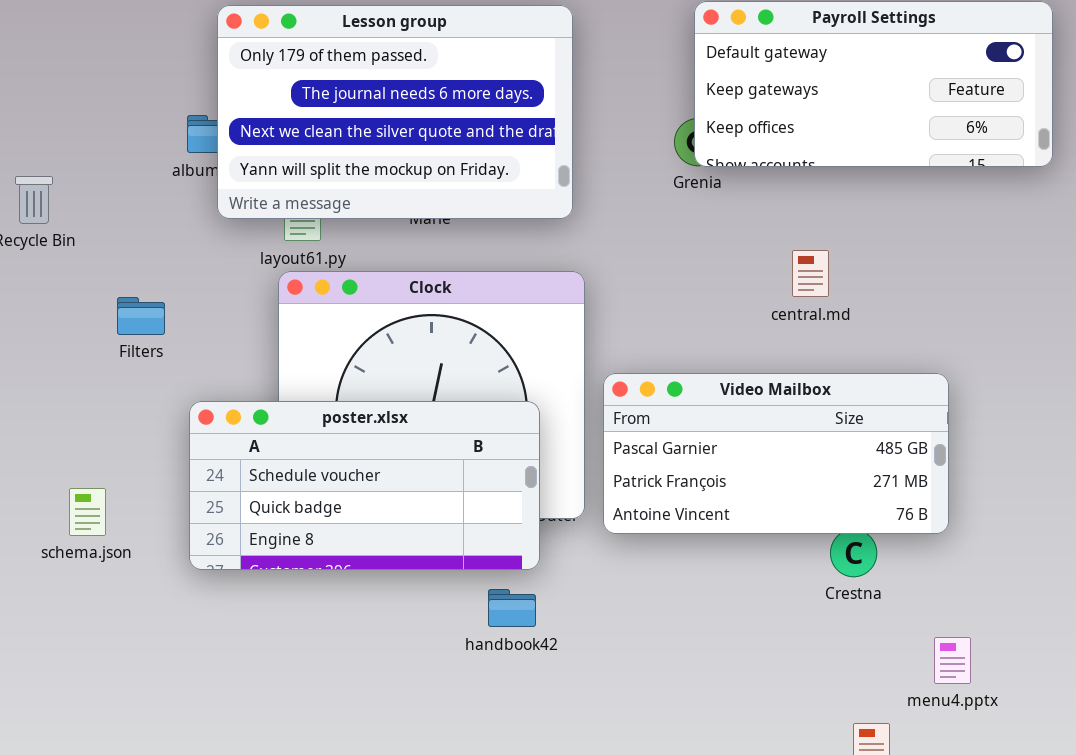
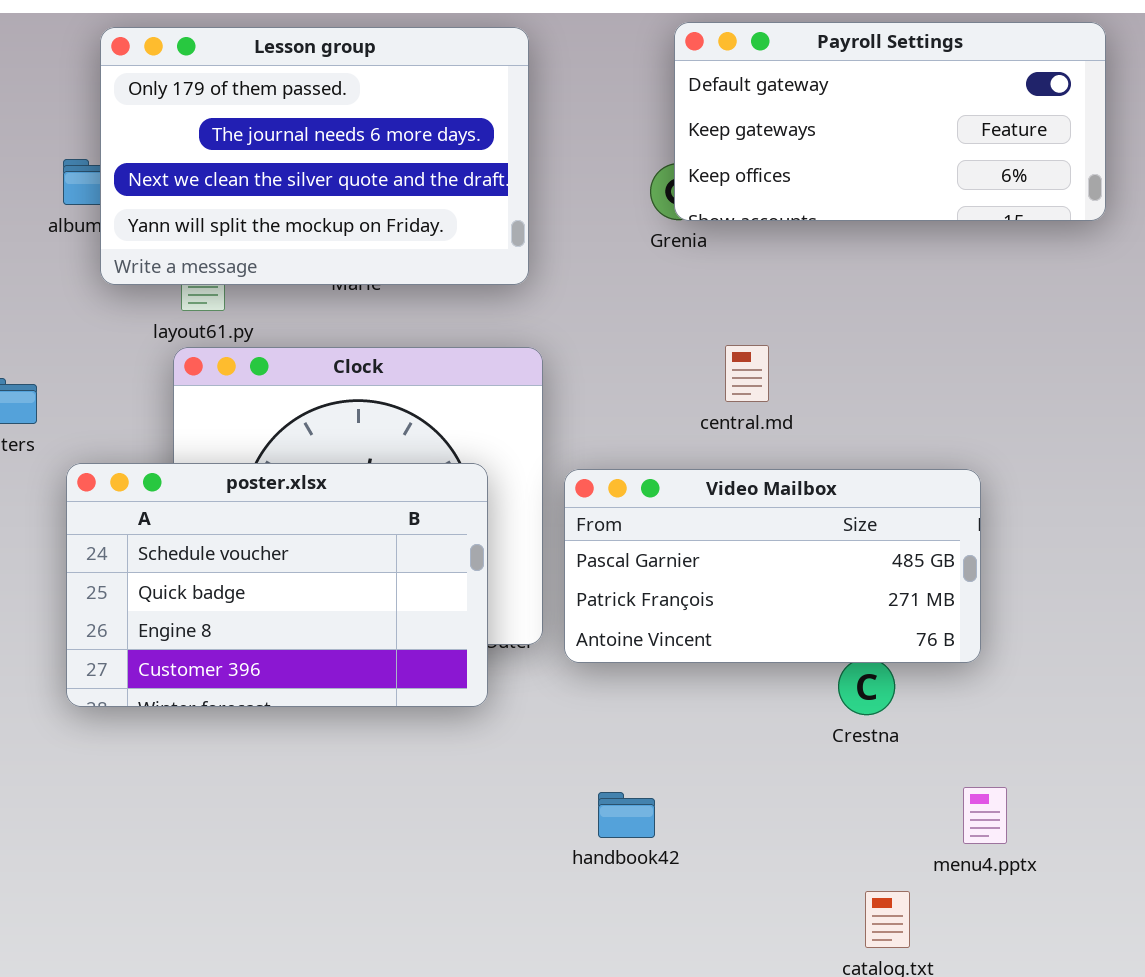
central.md: [792,250,829,297] -> [725,345,769,402], moved
poster.xlsx: [189,401,540,570] -> [66,463,488,707], resized
handbook42: [488,589,536,627] -> [598,792,655,838], moved

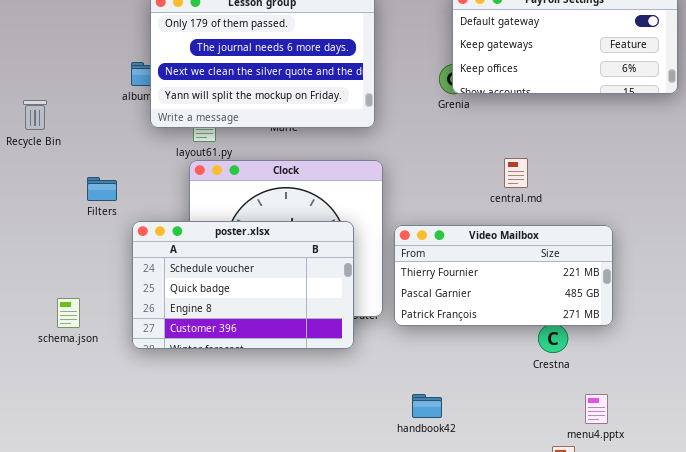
central.md: [725,345,769,402] -> [504,158,528,188], moved
Video Mailbox: [564,469,981,663] -> [394,225,613,326], scrolled up 1 row
menu4.pptx: [963,787,1007,844] -> [585,394,608,424], moved

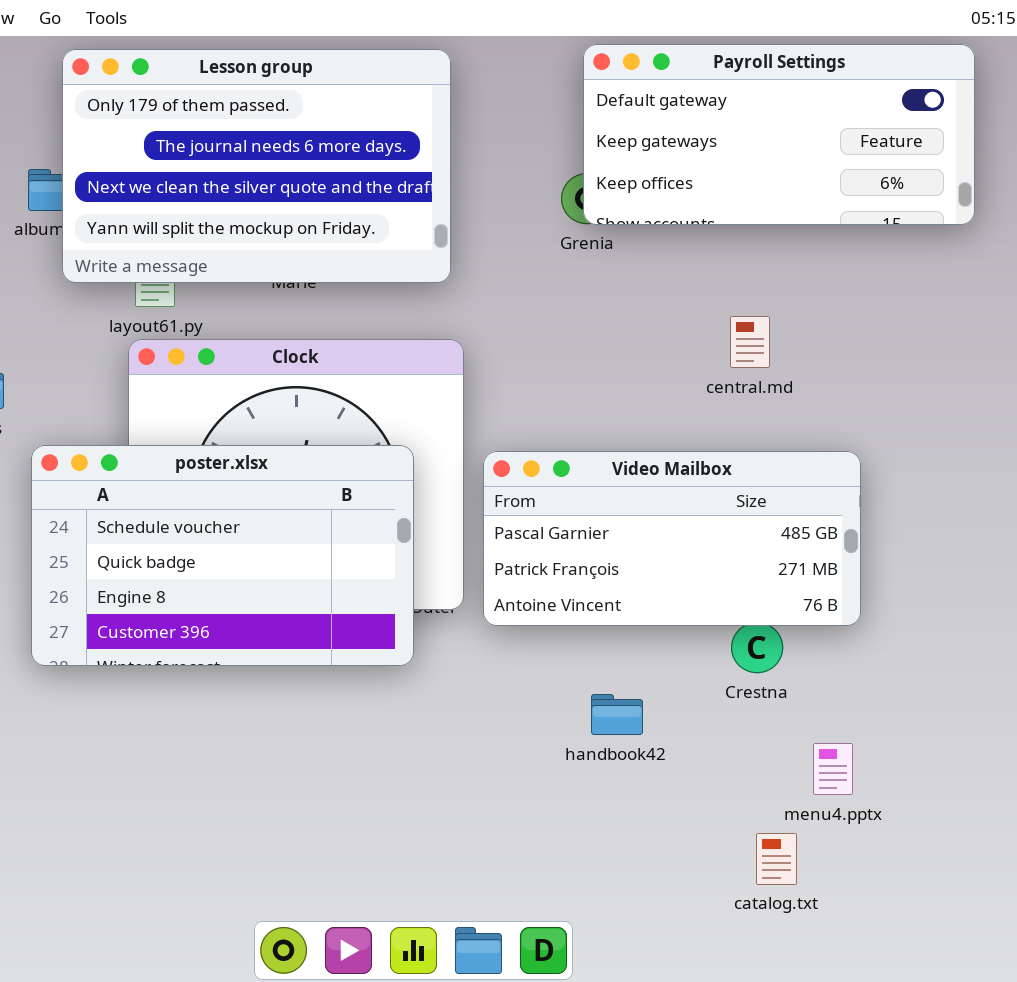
central.md: [504,158,528,188] -> [730,316,770,368], moved
Video Mailbox: [394,225,613,326] -> [483,451,861,626], scrolled down 1 row
handbook42: [412,394,442,418] -> [591,694,643,735], moved

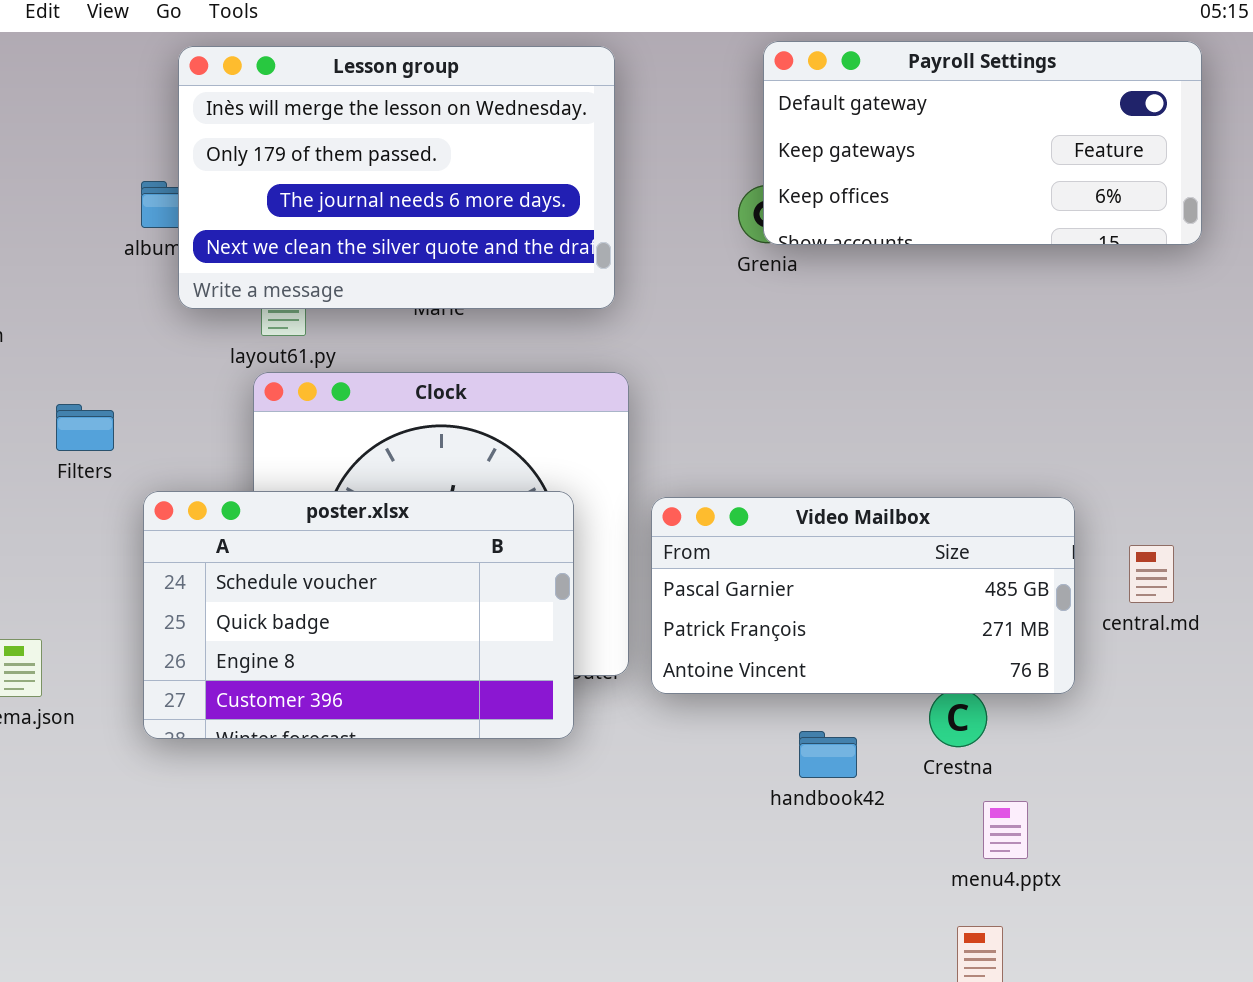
Lesson group: [62,49,451,283] -> [178,46,615,309], scrolled up 1 row
central.md: [730,316,770,368] -> [1129,545,1174,603], moved
handbook42: [591,694,643,735] -> [799,731,857,778], moved
menu4.pptx: [813,743,853,795] -> [983,801,1028,859], moved

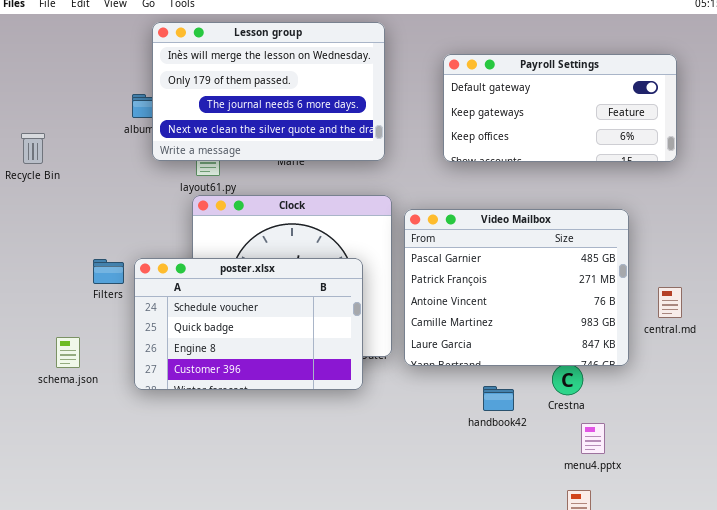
Payroll Settings: [763,41,1202,245] -> [443,54,677,162], moved
Filters: [56,404,114,451] -> [93,259,124,284], moved
Video Mailbox: [651,497,1075,694] -> [404,209,629,366], resized

